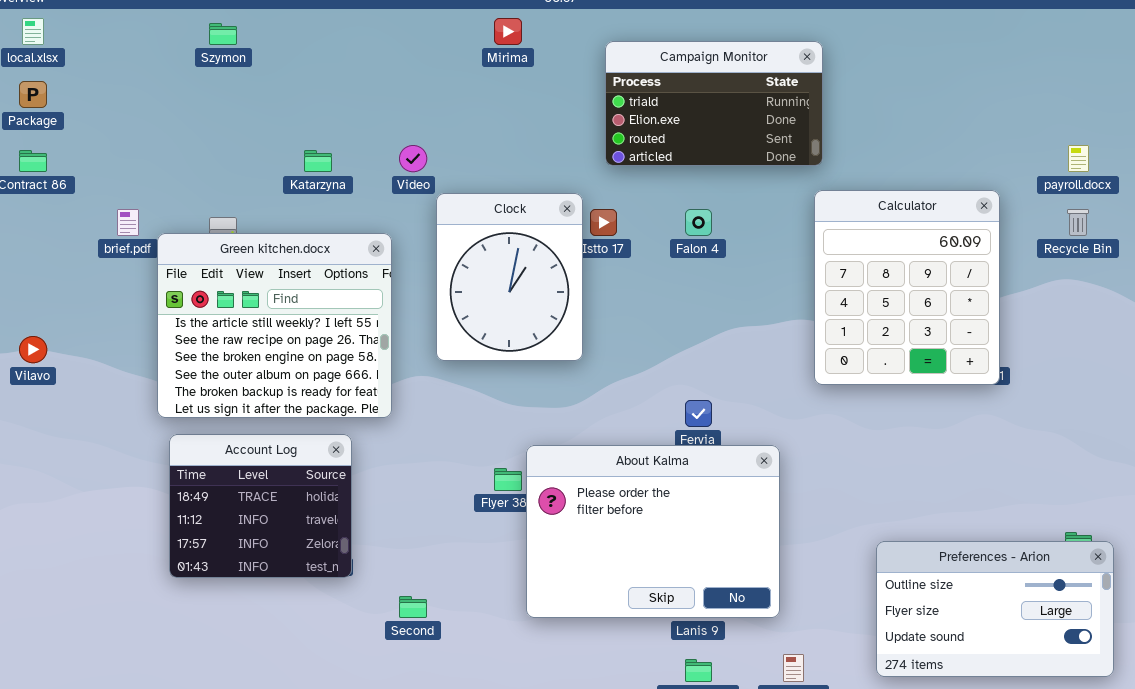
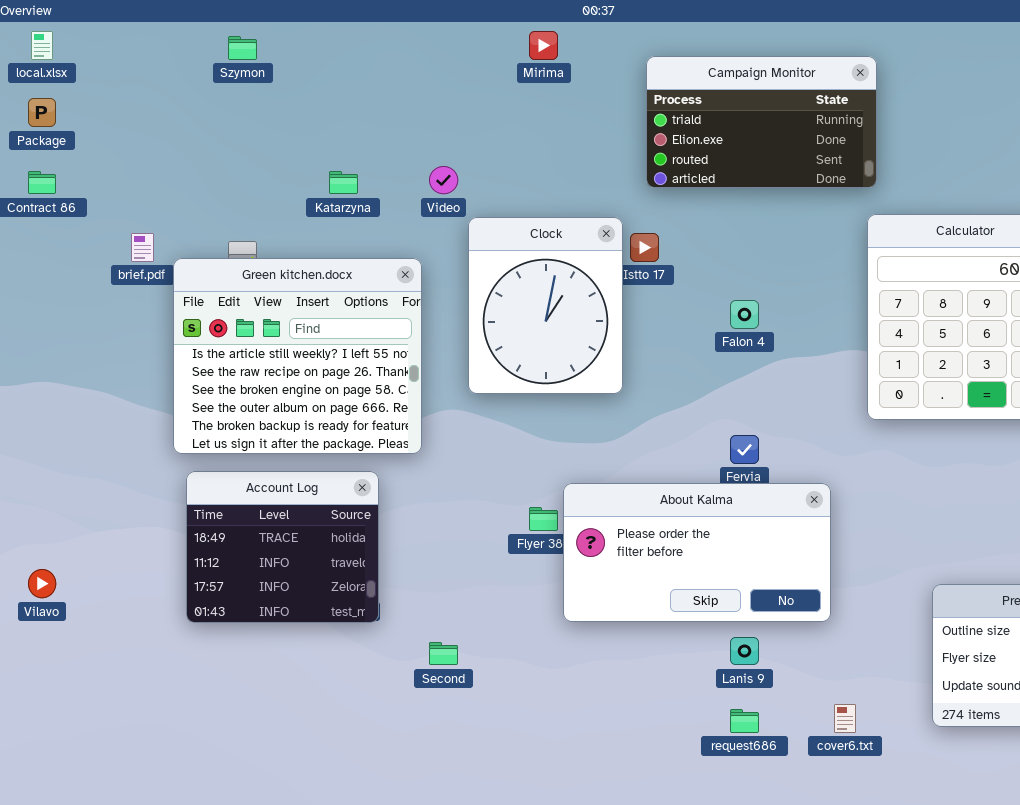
Falon 4: [685,209,712,236] -> [730,300,759,329], moved
Vilavo: [19,336,47,363] -> [28,569,56,598], moved
About Kalma: [526,445,780,618] -> [563,483,831,622], resized

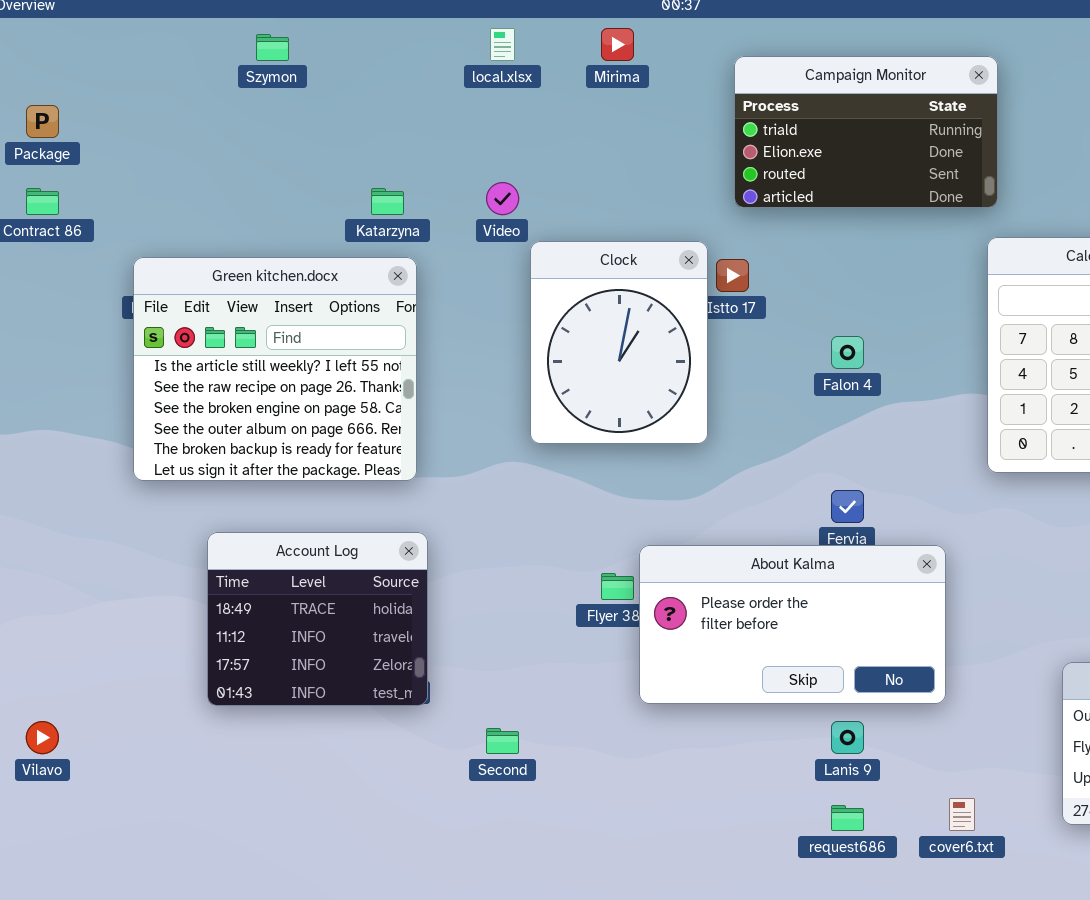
local.xlsx: [31,31,53,60] -> [490,28,515,61], moved
Green kitchen.docx: [173,258,422,454] -> [133,257,417,481], moved
Vilavo: [28,569,56,598] -> [26,721,59,754], moved

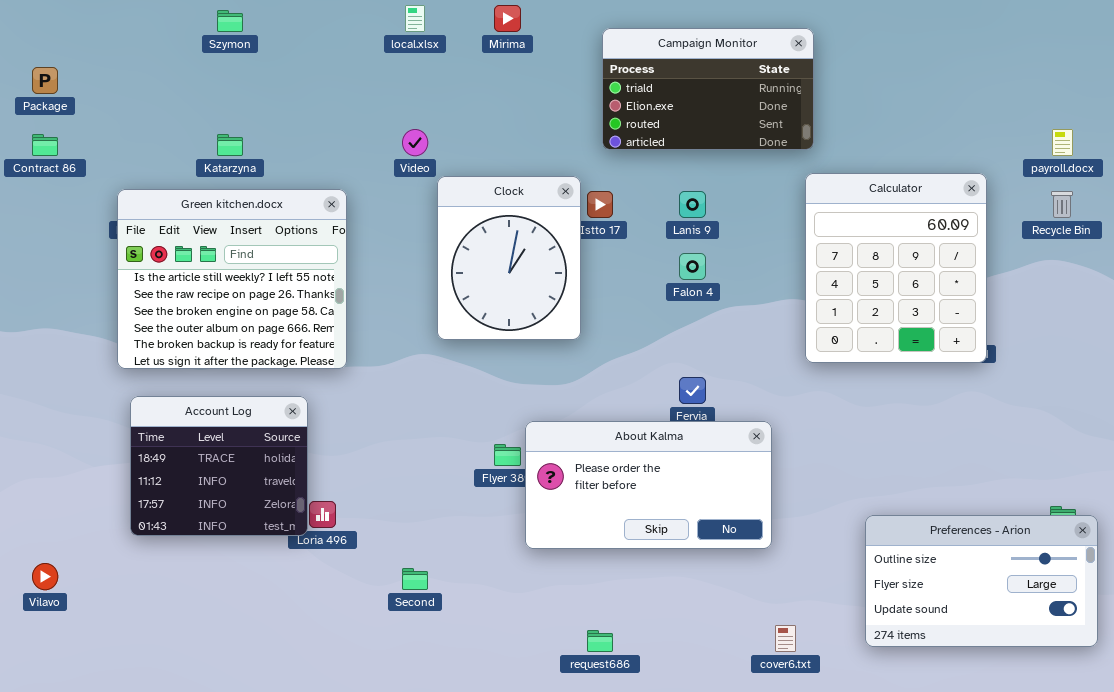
Katarzyna: [371,188,404,215] -> [217,134,243,156], moved
Account Log: [207,532,428,706] -> [130,396,308,536], moved
Lanis 9: [831,721,864,754] -> [679,191,706,218], moved
request686: [831,805,864,831] -> [587,630,613,652], moved

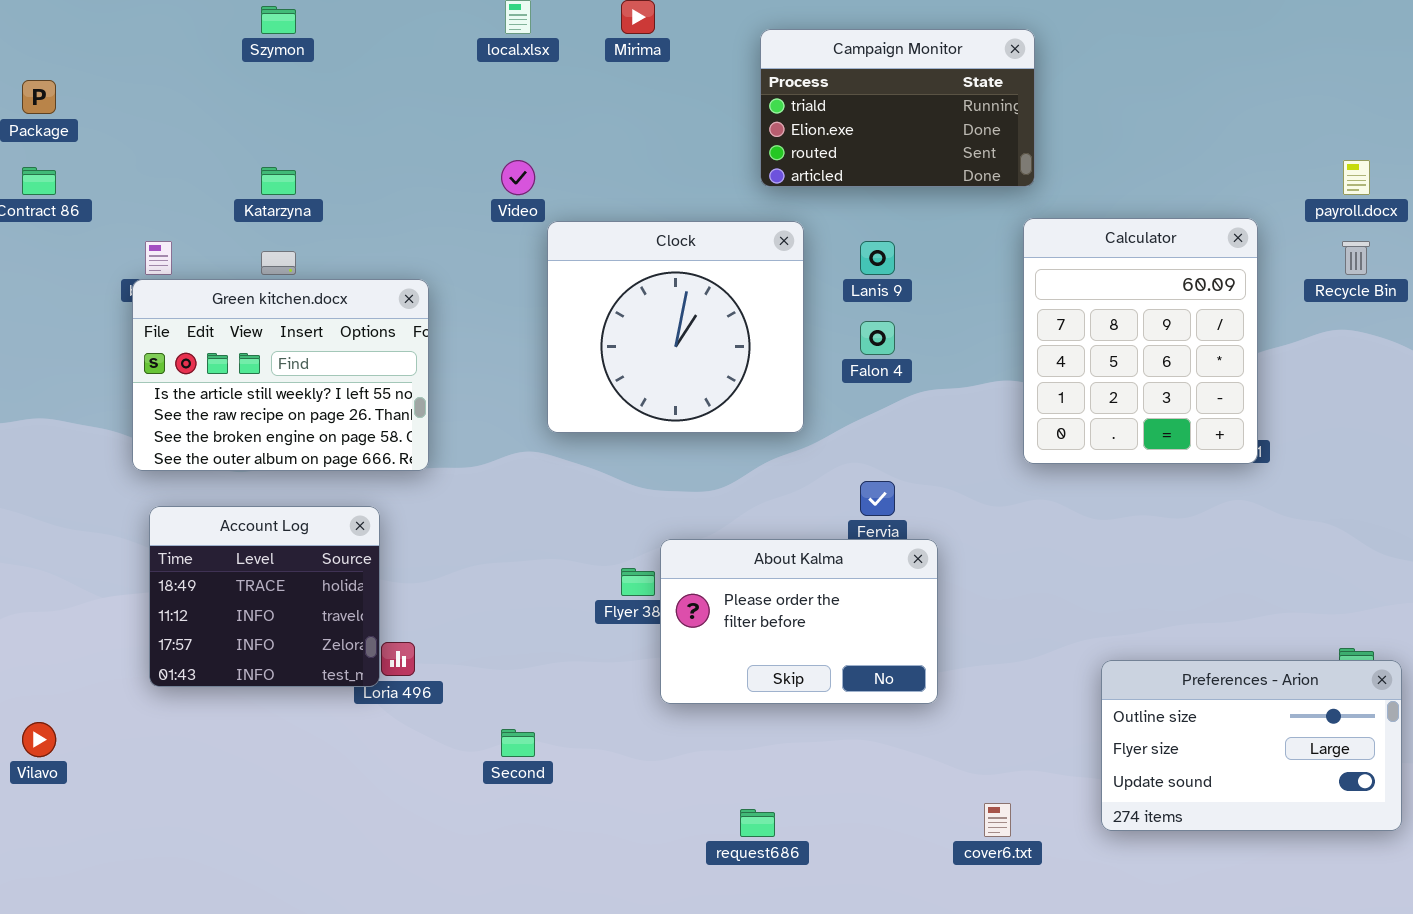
Clock: [437,176,581,340] -> [547,221,804,433], resized
Green kitchen.docx: [117,189,347,369] -> [132,279,429,471], resized
About Kalma: [525,421,772,549] -> [660,539,938,704], resized

